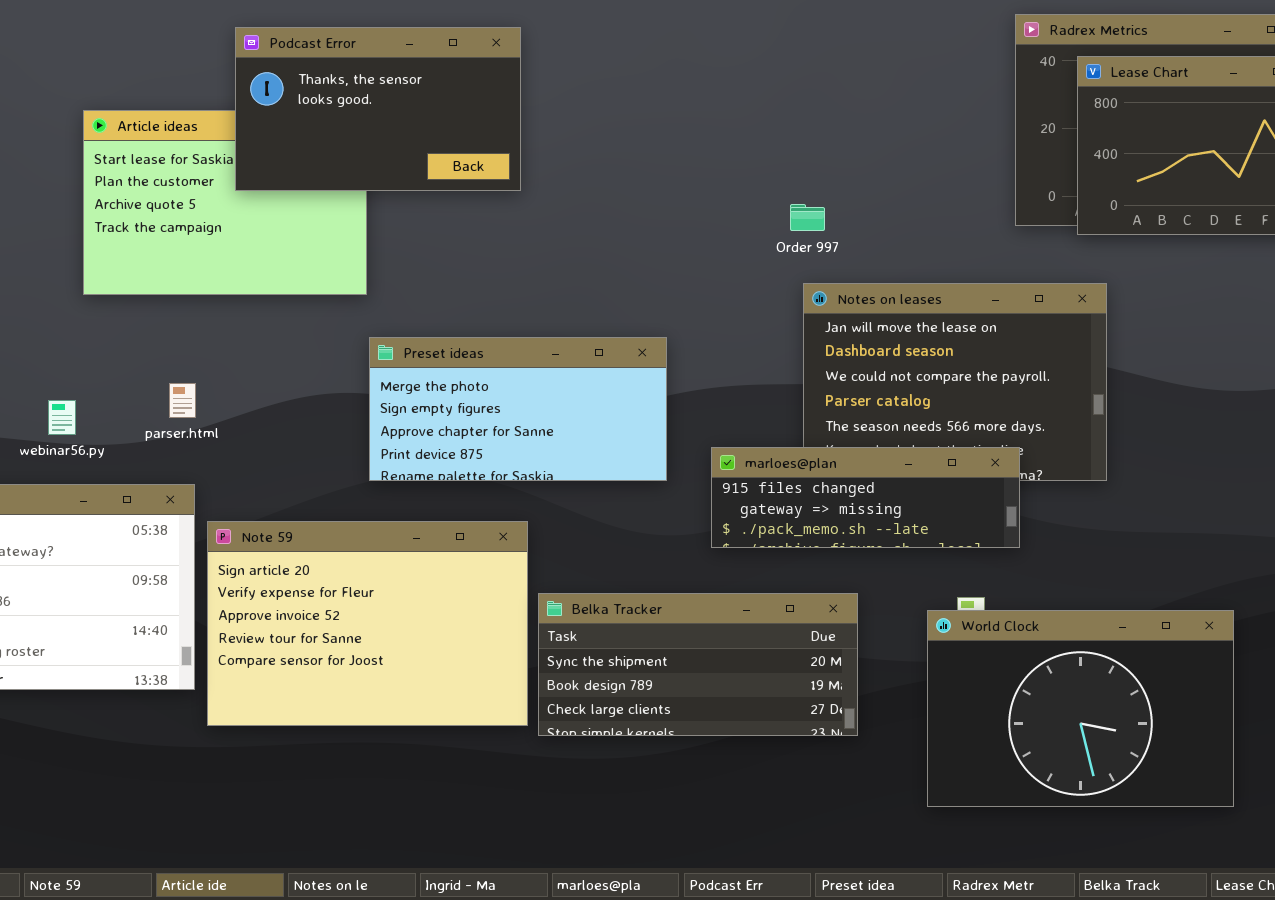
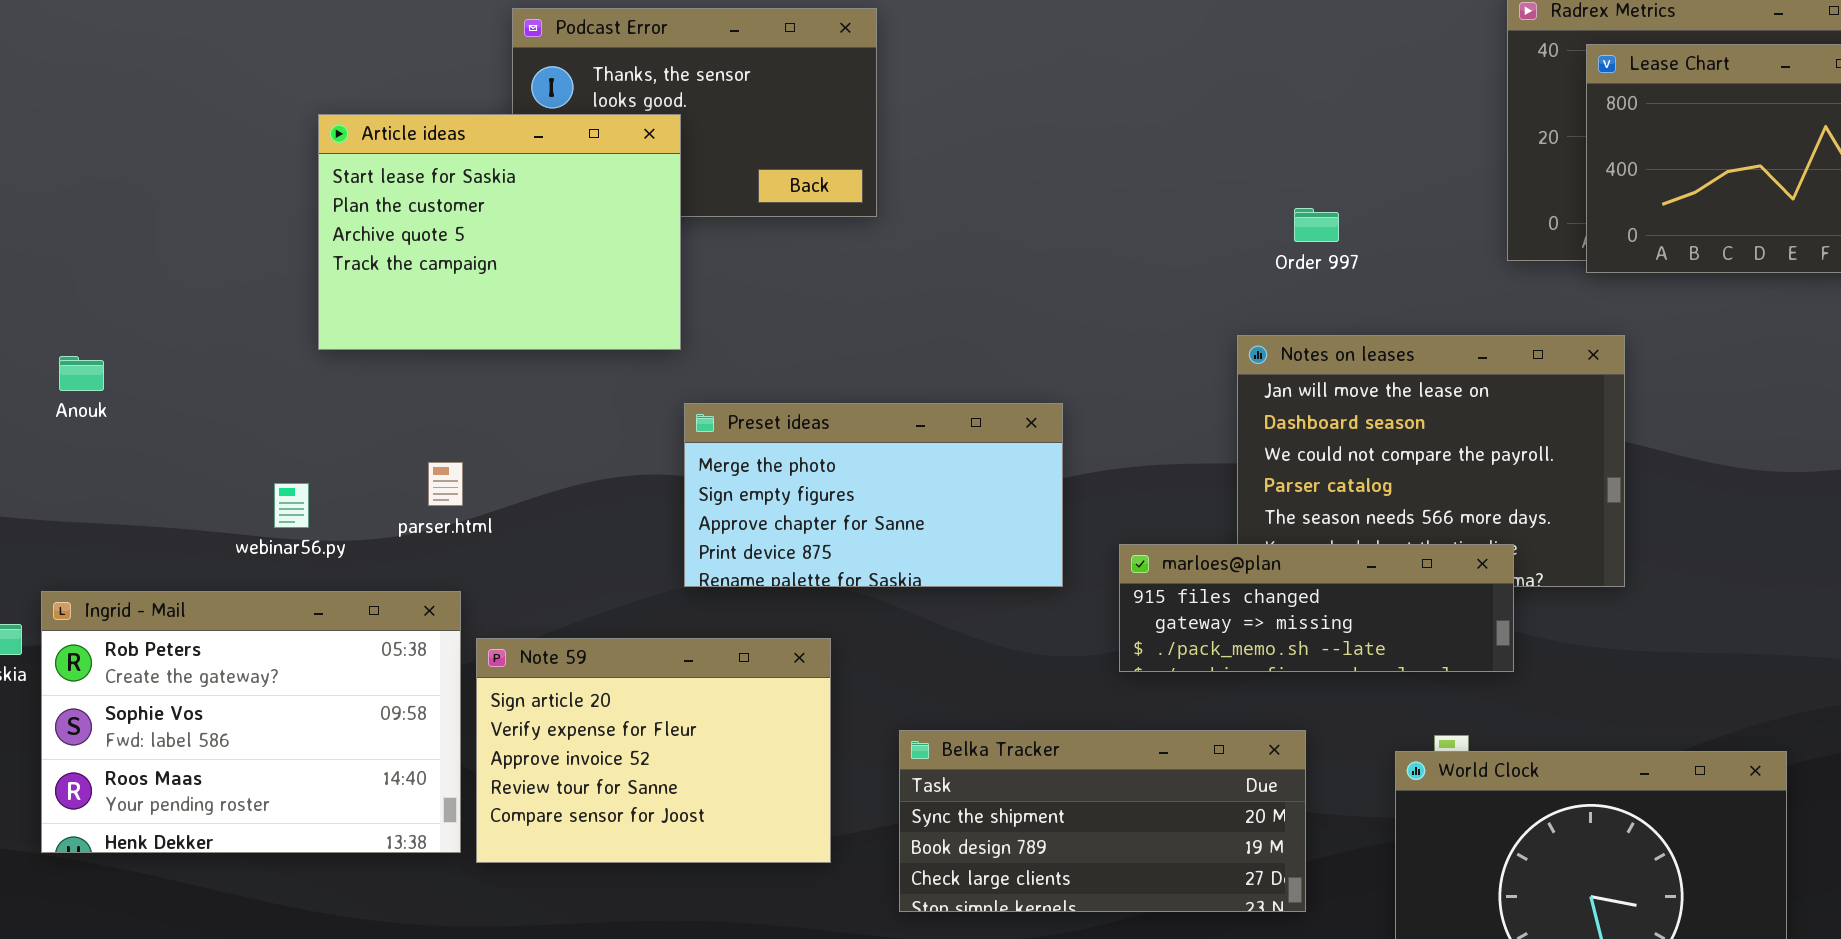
Article ideas: [83,110,367,295] -> [318,114,681,350], raised
Order 997: [790,204,825,231] -> [1294,208,1339,242], moved
Note 59: [207,521,528,726] -> [476,638,831,863], resized

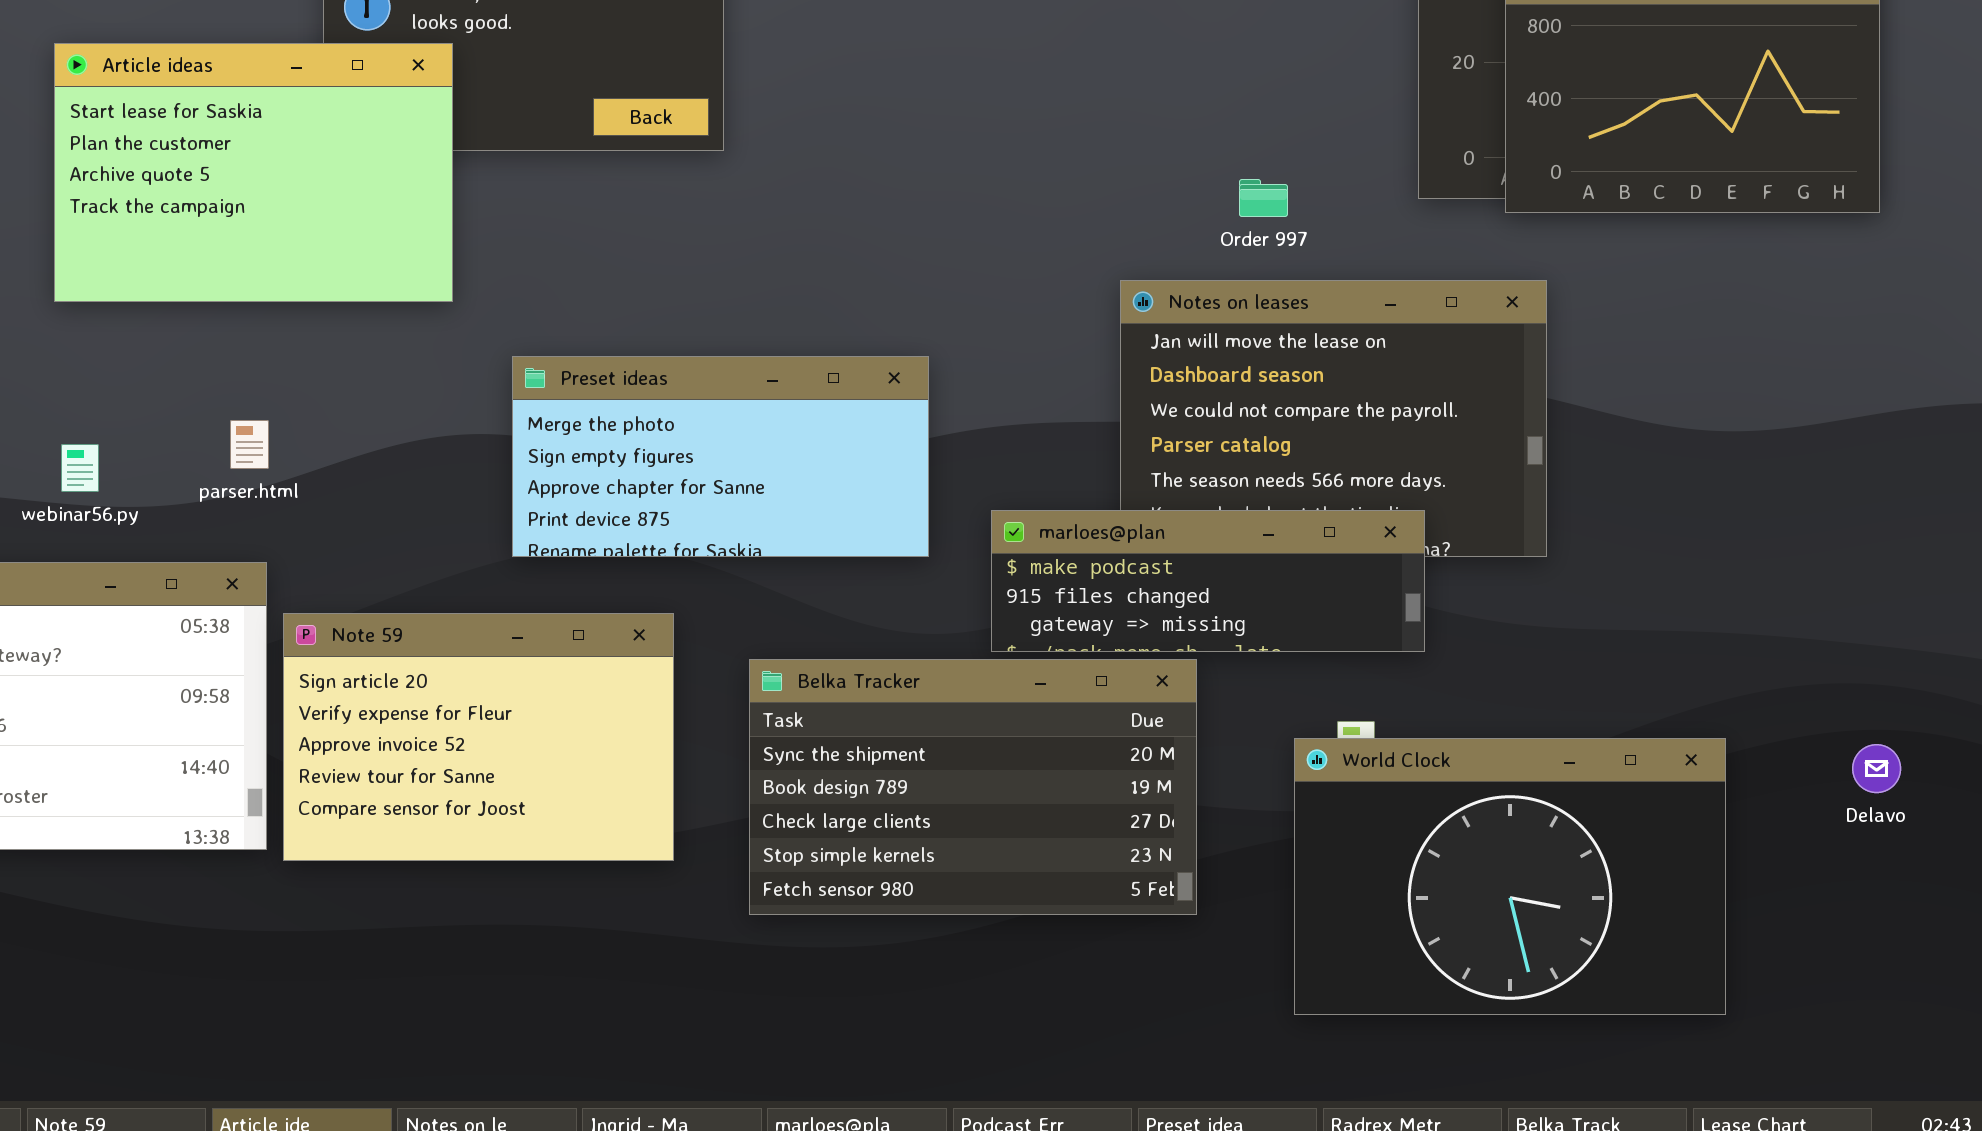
Article ideas: [318,114,681,350] -> [54,43,453,302], moved
Order 997: [1294,208,1339,242] -> [1239,179,1288,217], moved
marloes@plan: [1119,544,1514,672] -> [991,510,1425,652], scrolled up 1 row
Belka Tracker: [899,730,1306,912] -> [749,659,1197,915], resized

